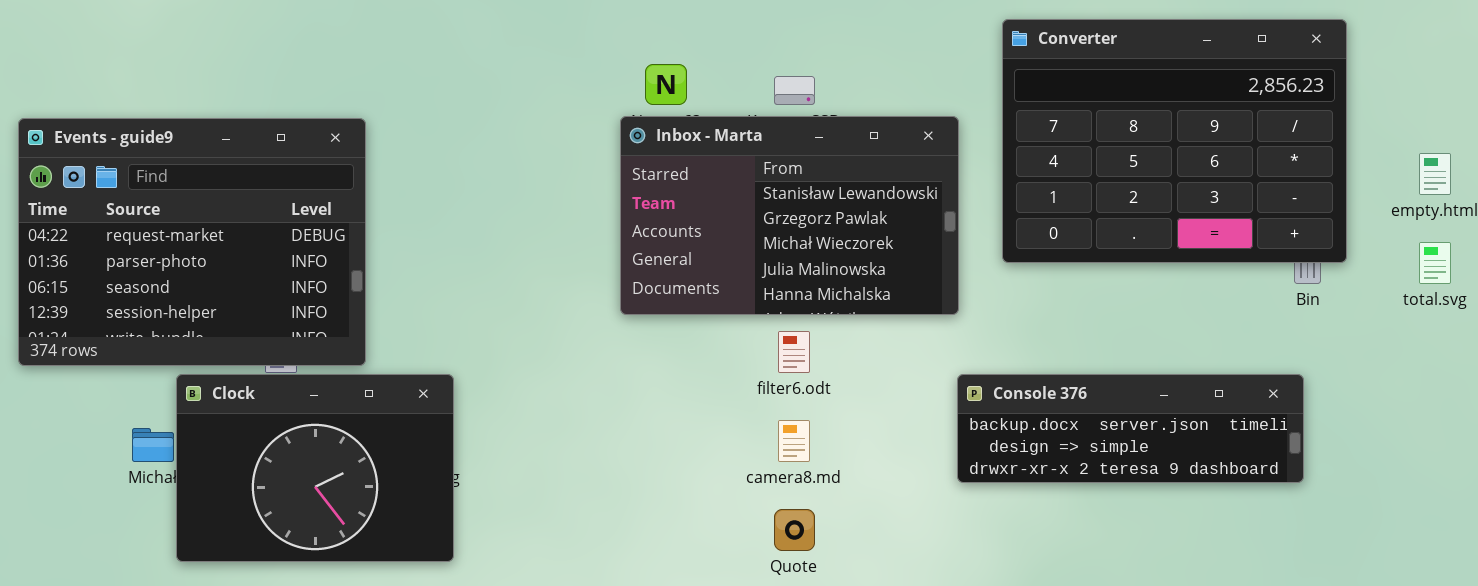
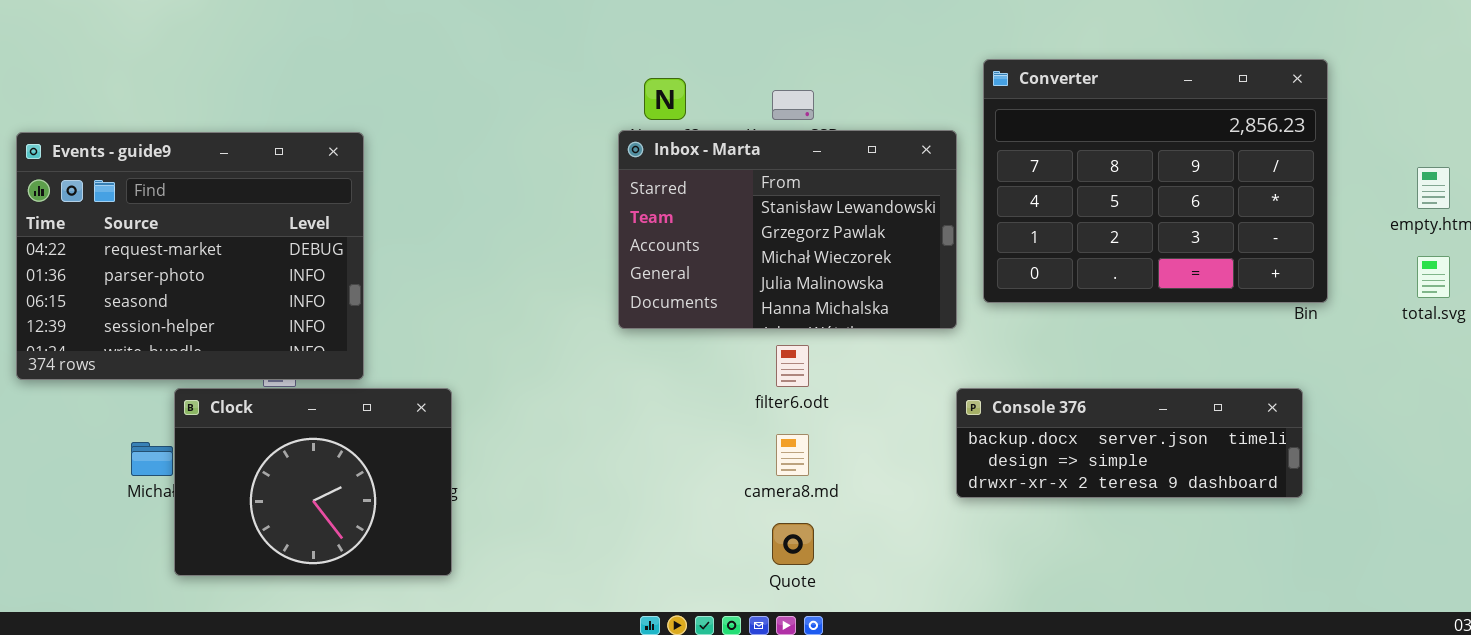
Converter: [1002,19,1347,263] -> [983,59,1328,303], moved

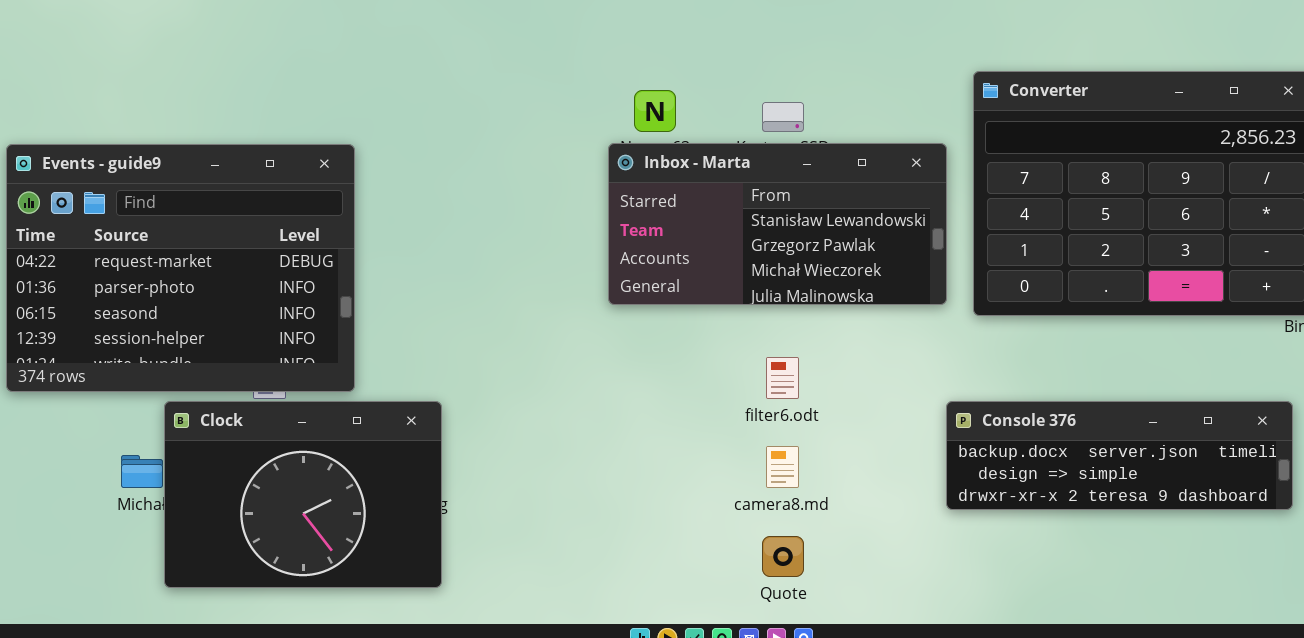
Inbox - Marta: [618,130,957,329] -> [608,143,947,305], resized

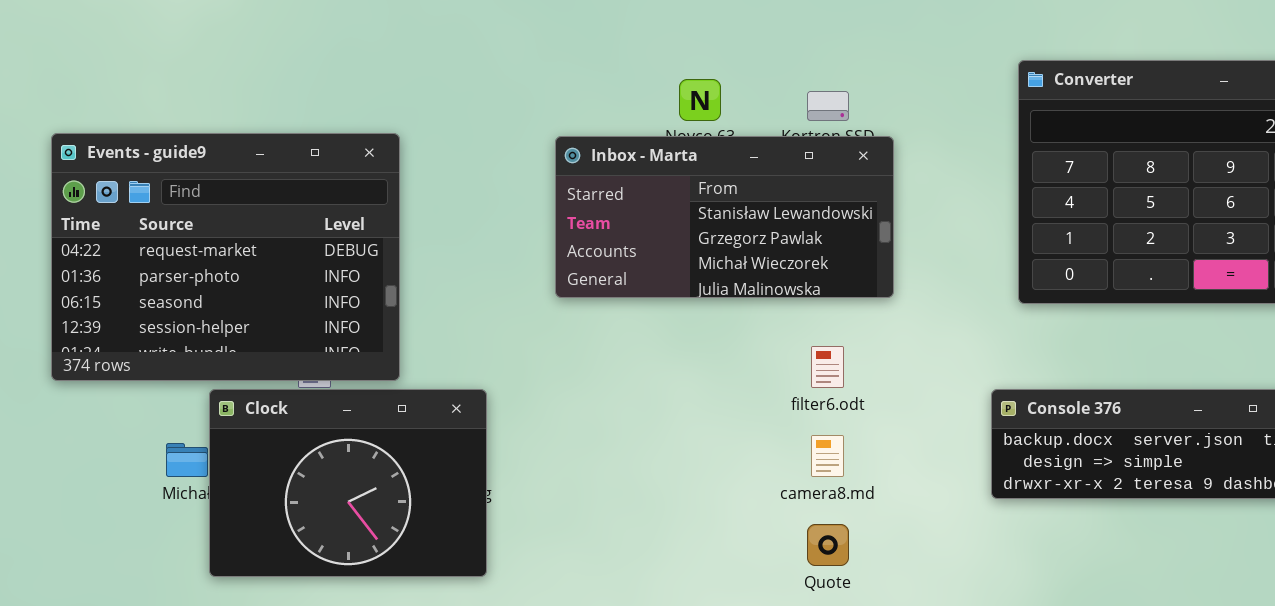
Inbox - Marta: [608,143,947,305] -> [555,136,894,298], moved

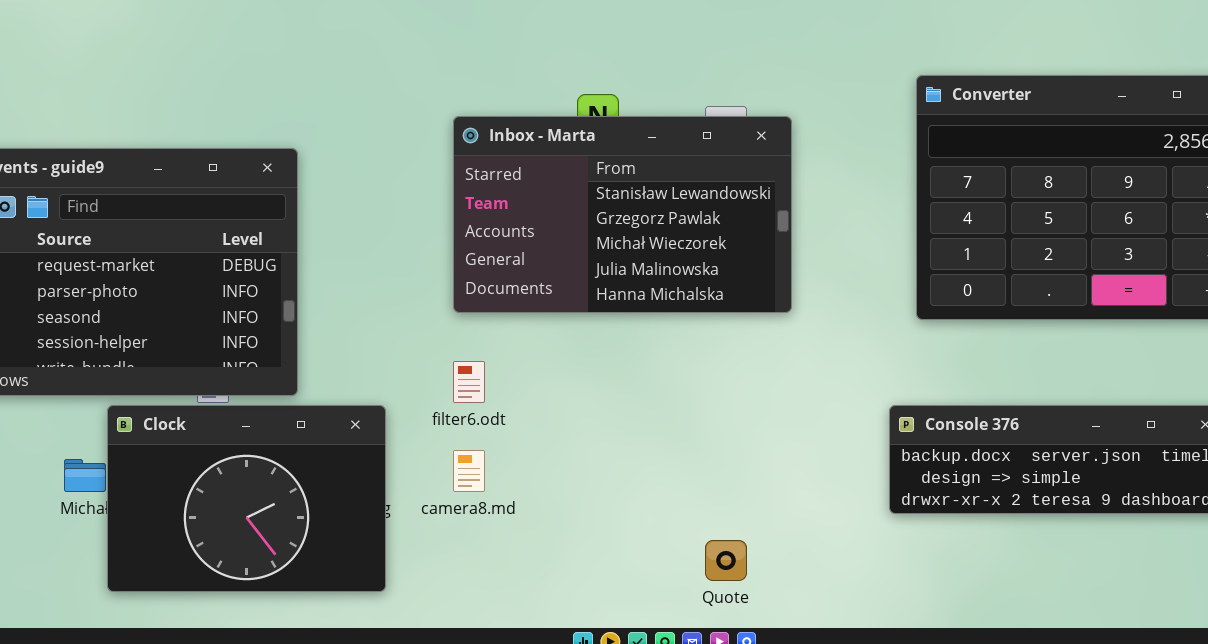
Inbox - Marta: [555,136,894,298] -> [453,116,792,313], resized
filter6.odt: [811,346,844,388] -> [453,361,485,403], moved
camera8.md: [811,435,844,477] -> [453,450,485,492], moved

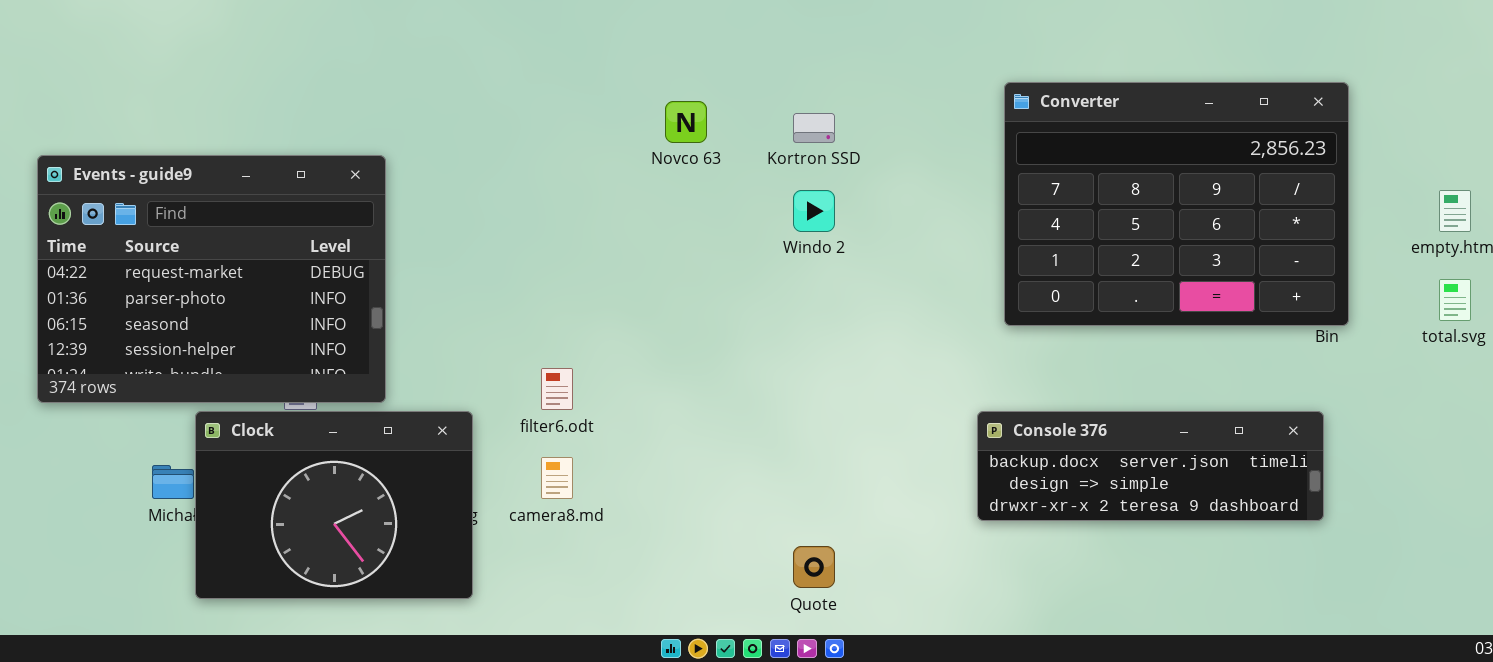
Inbox - Marta: [453,116,792,313] -> none, closed

